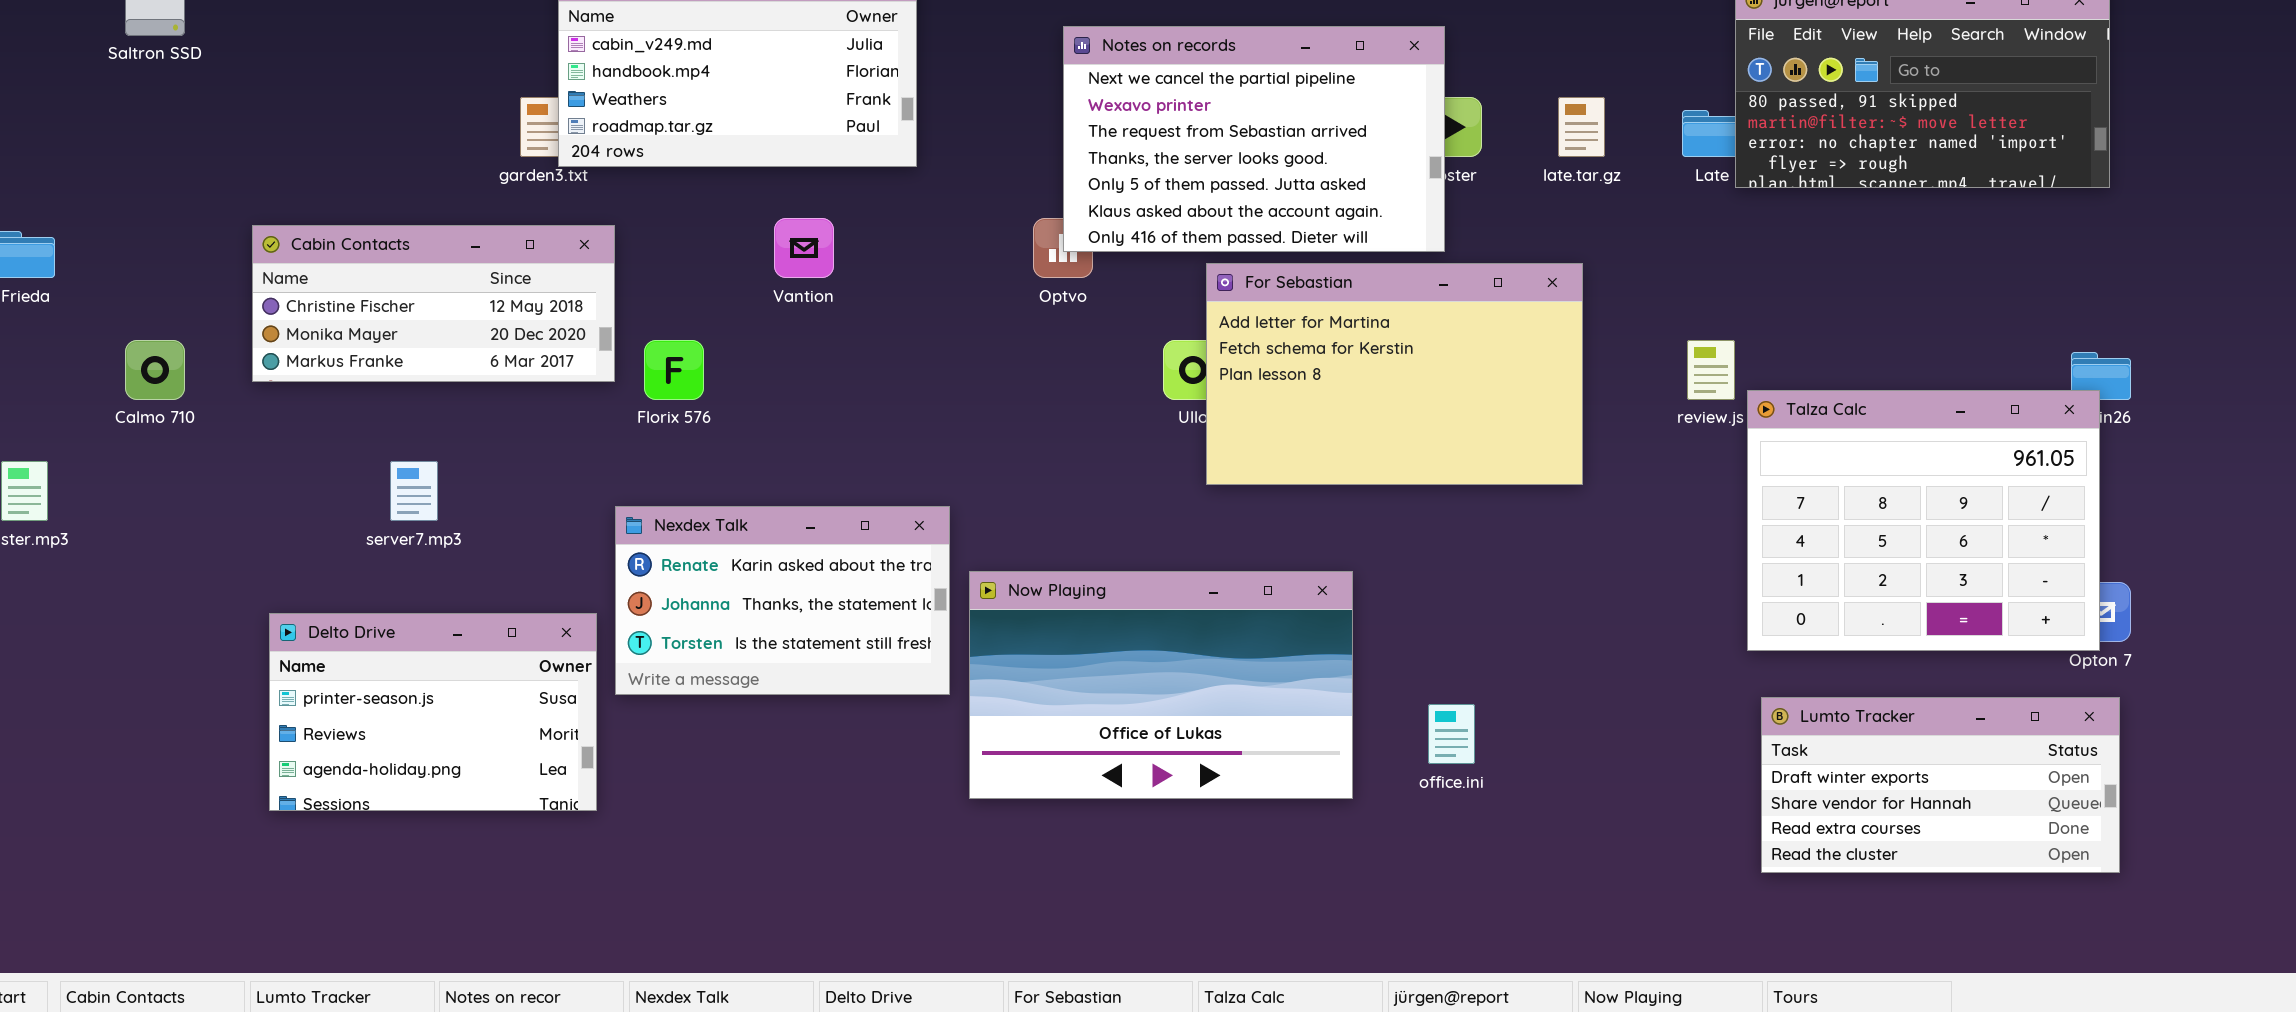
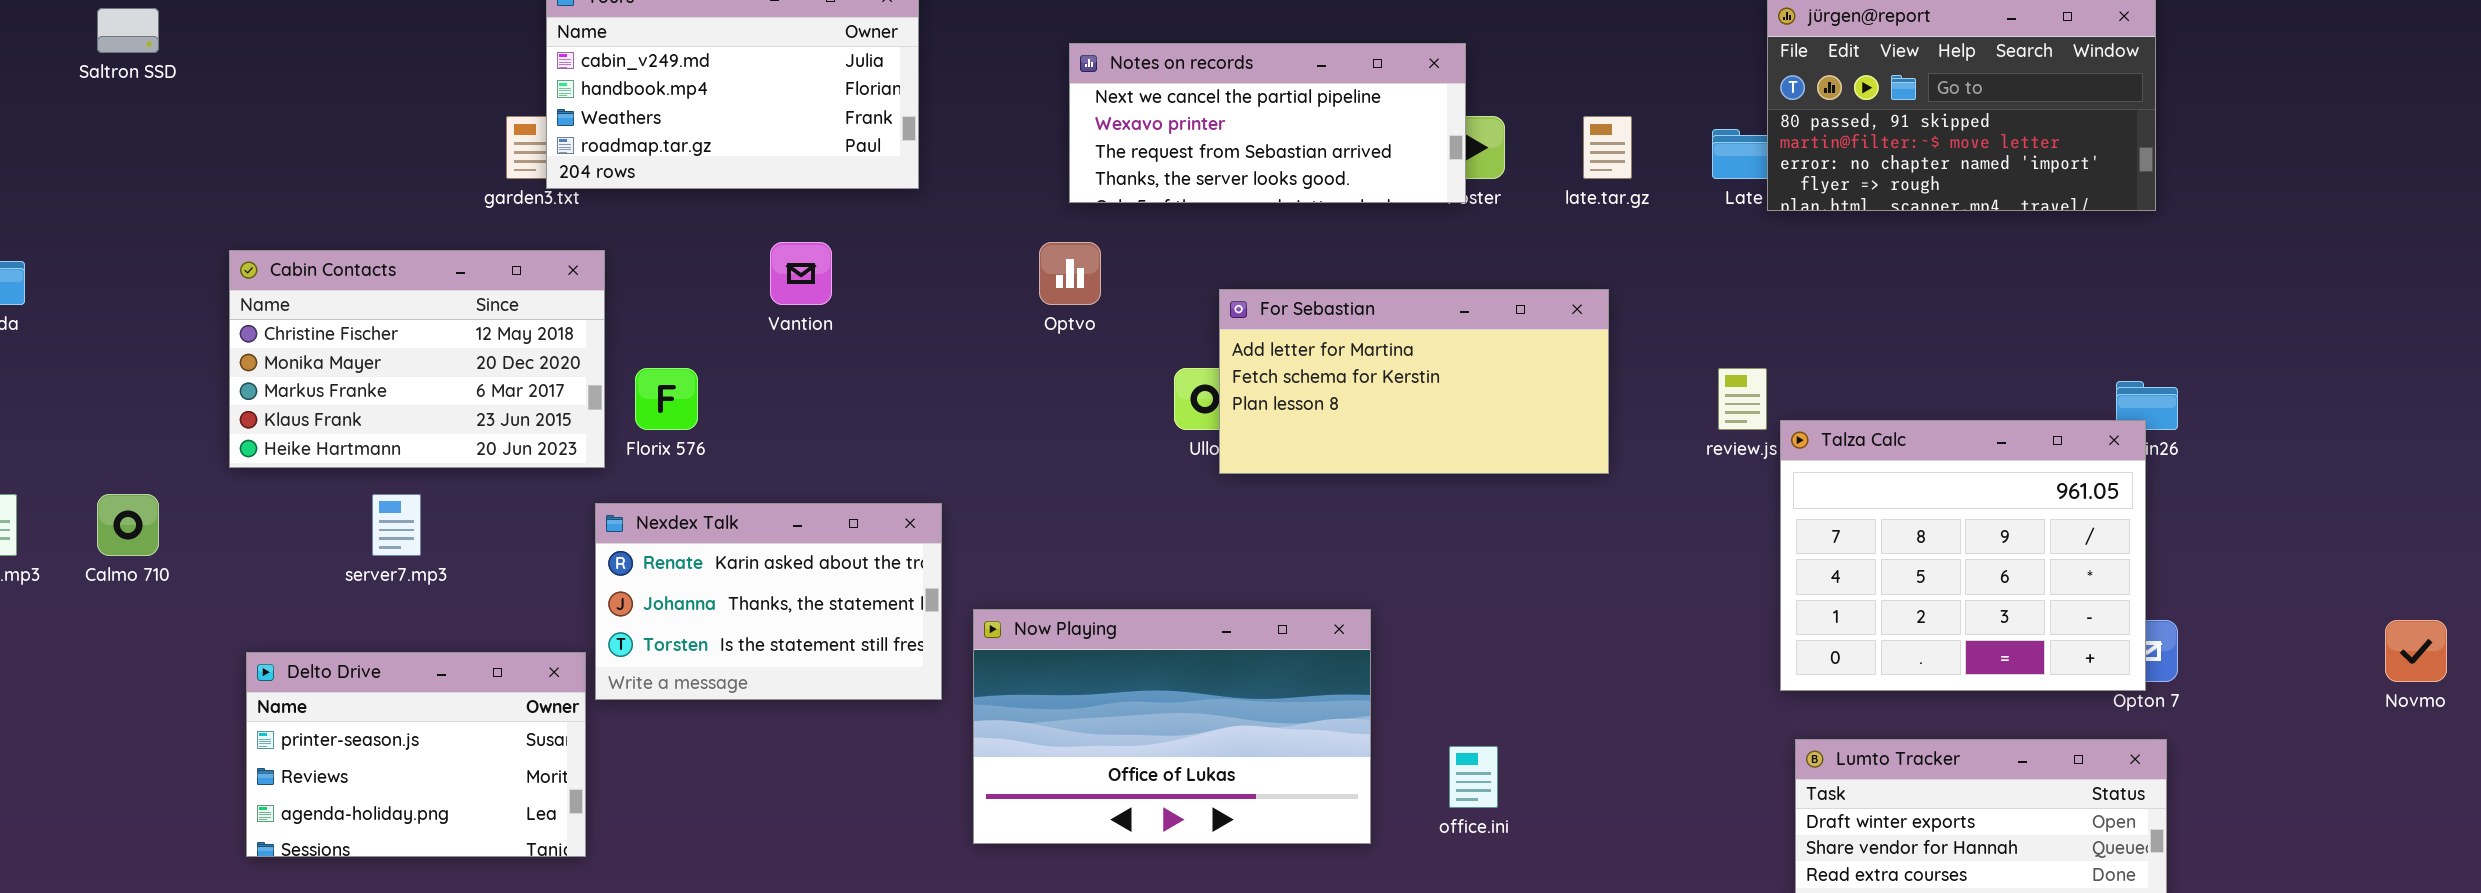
Notes on records: [1063,26,1445,252] -> [1069,43,1466,203], resized
Cabin Contacts: [252,225,615,382] -> [229,250,605,468], resized
For Sebastian: [1206,263,1583,485] -> [1219,289,1609,474], resized
Calmo 710: [125,340,185,400] -> [97,494,159,556], moved
Nexdex Talk: [615,506,950,695] -> [595,503,942,700], moved

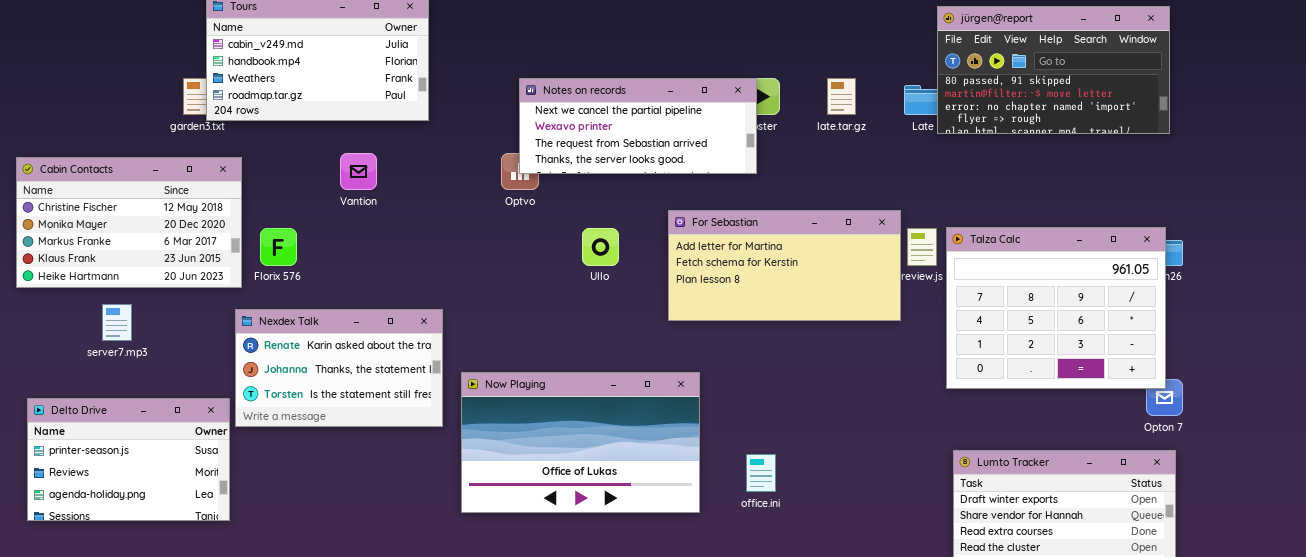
Notes on records: [1069,43,1466,203] -> [519,78,757,174], moved
For Sebastian: [1219,289,1609,474] -> [668,210,901,321], moved
Talza Calc: [1780,420,2146,691] -> [946,227,1166,389], moved

